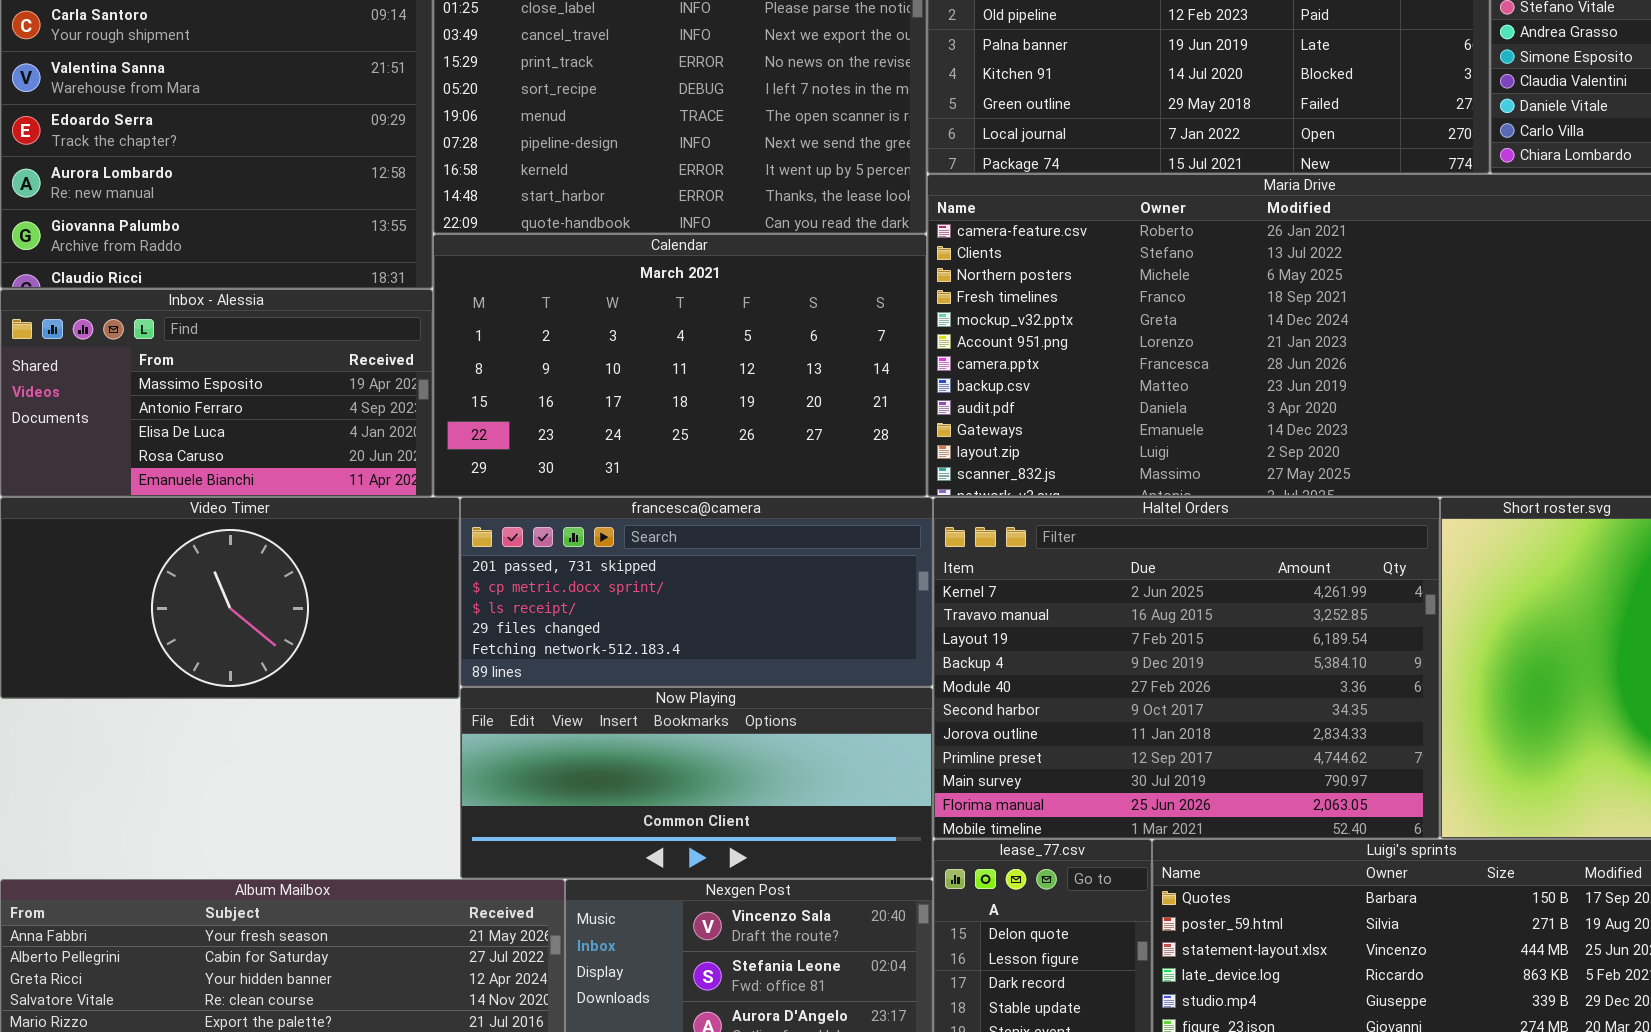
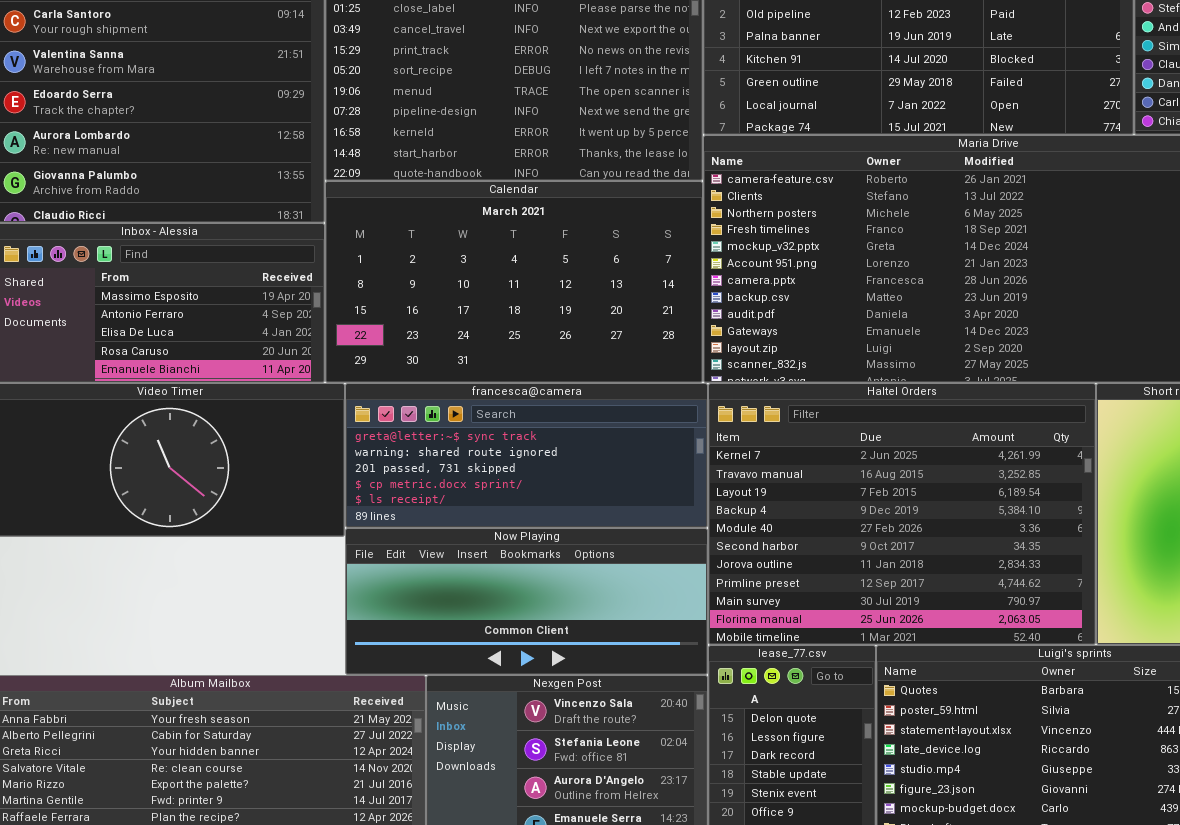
francesca@camera: [460,497,933,687] -> [345,383,708,528], scrolled up 2 rows

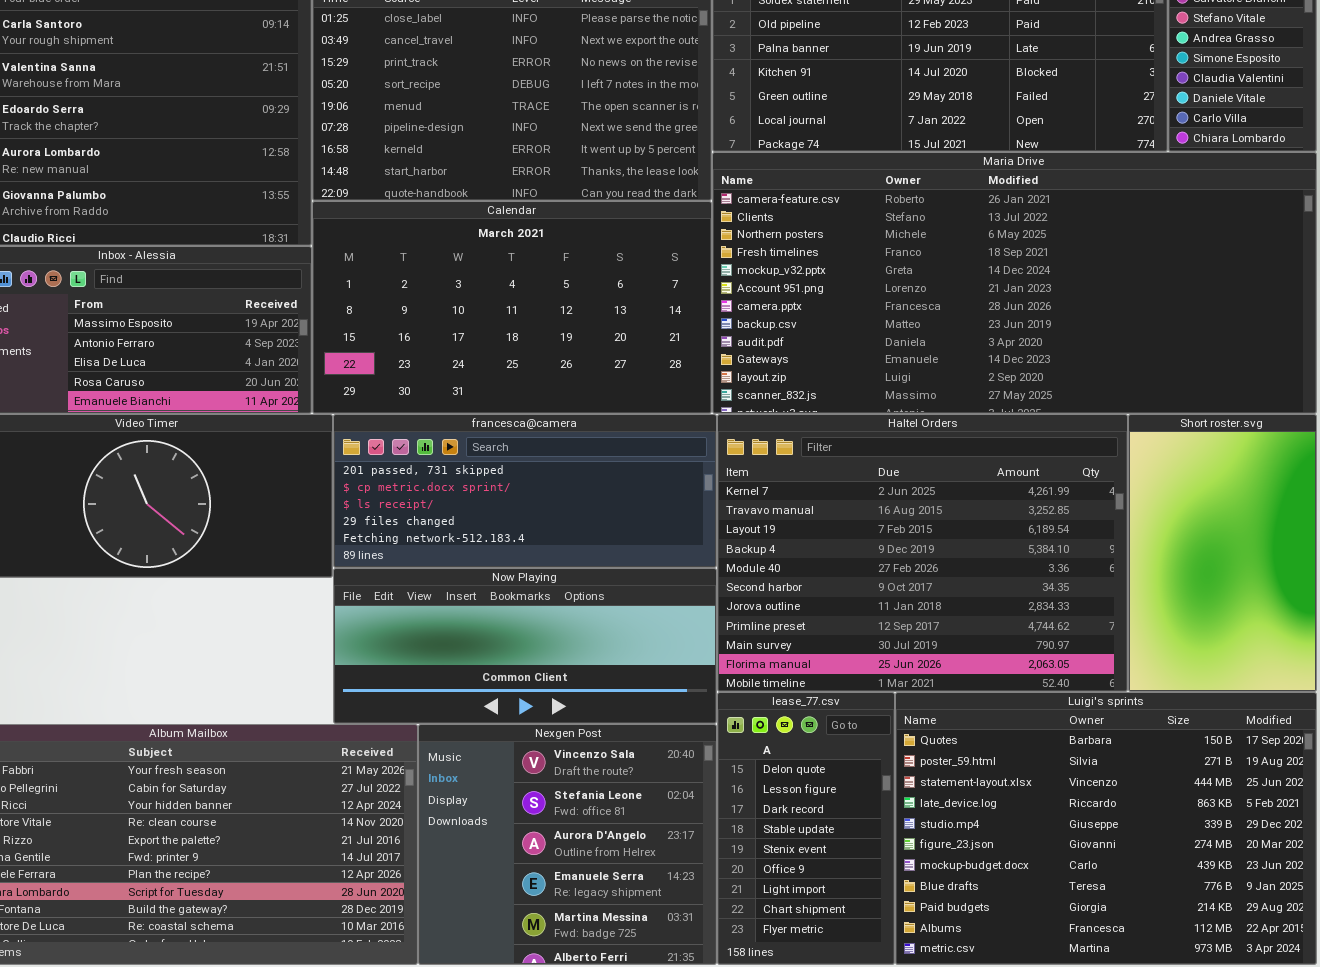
francesca@camera: [345,383,708,528] -> [333,414,717,568], scrolled down 2 rows

